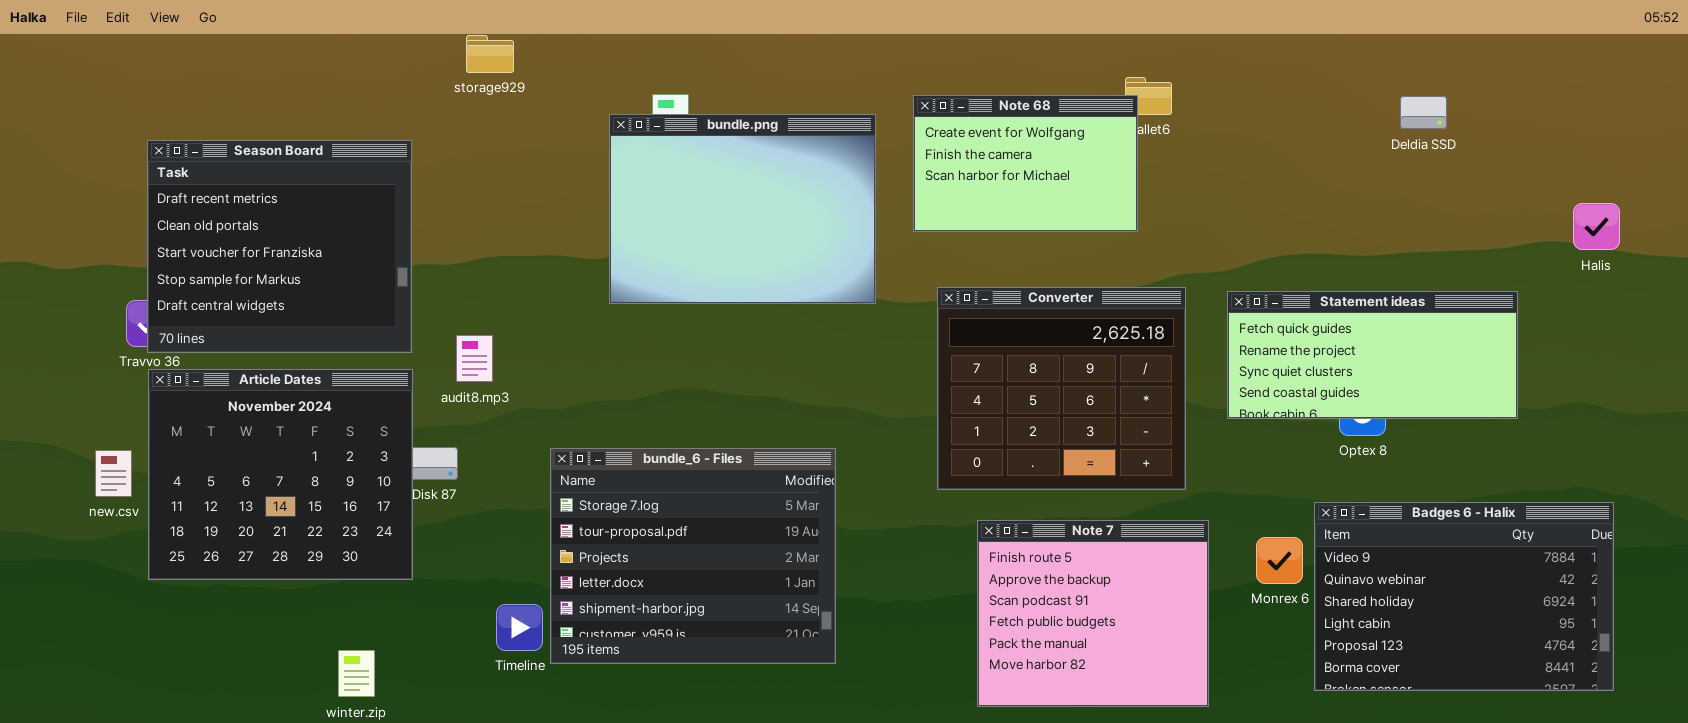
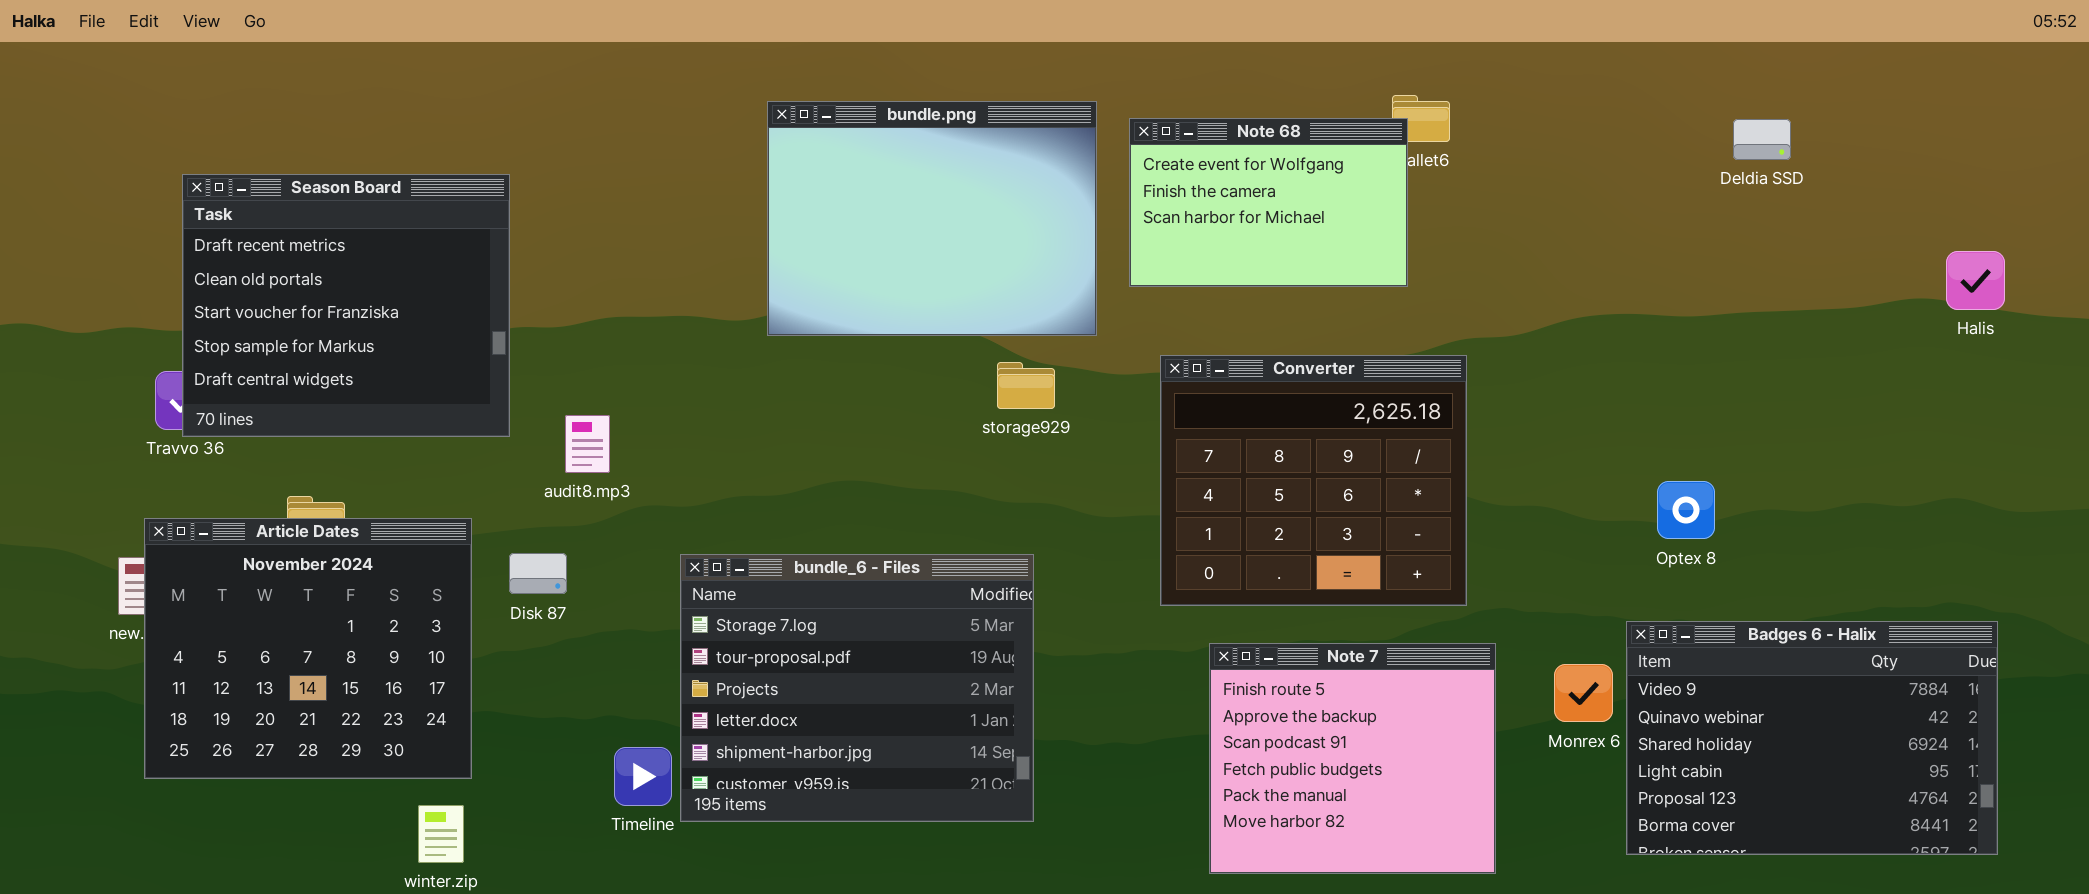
storage929: [466,35,514,73] -> [997,362,1055,409], moved
bundle.png: [609,114,876,304] -> [767,101,1097,336], moved
Statement ideas: [1227,291,1518,419] -> none, closed
Article Dates: [148,369,413,580] -> [144,518,472,779], moved

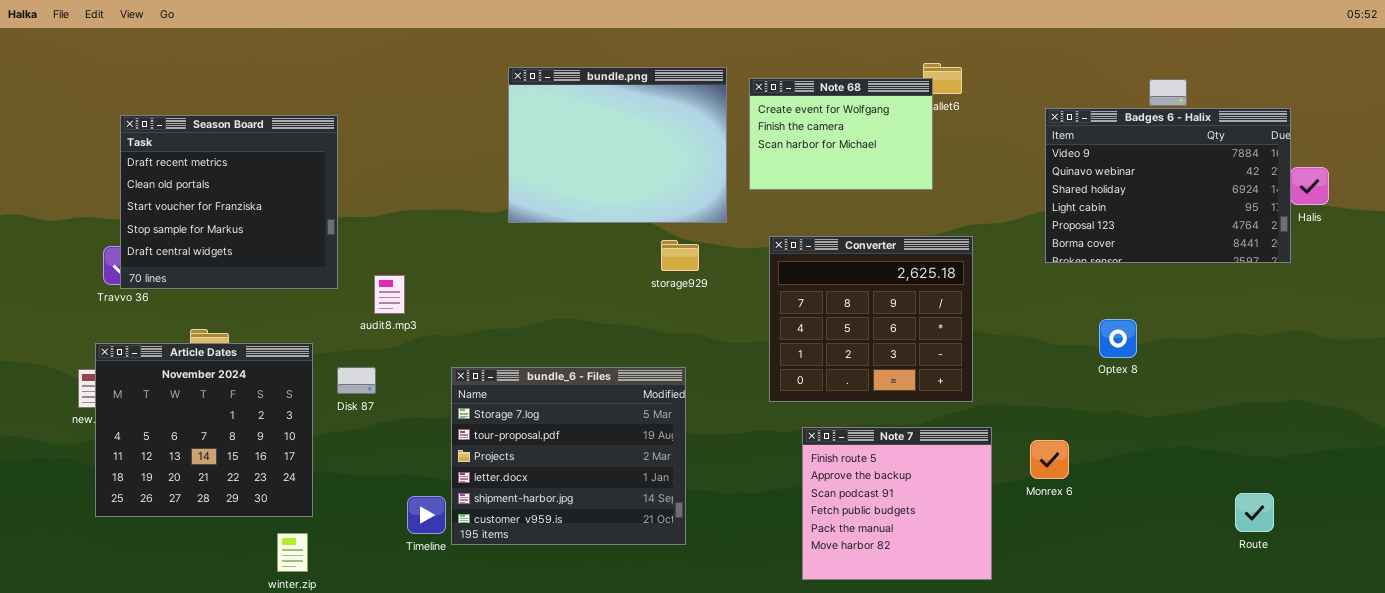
Badges 6 - Halix: [1626,621,1998,855] -> [1045,108,1291,263], moved

